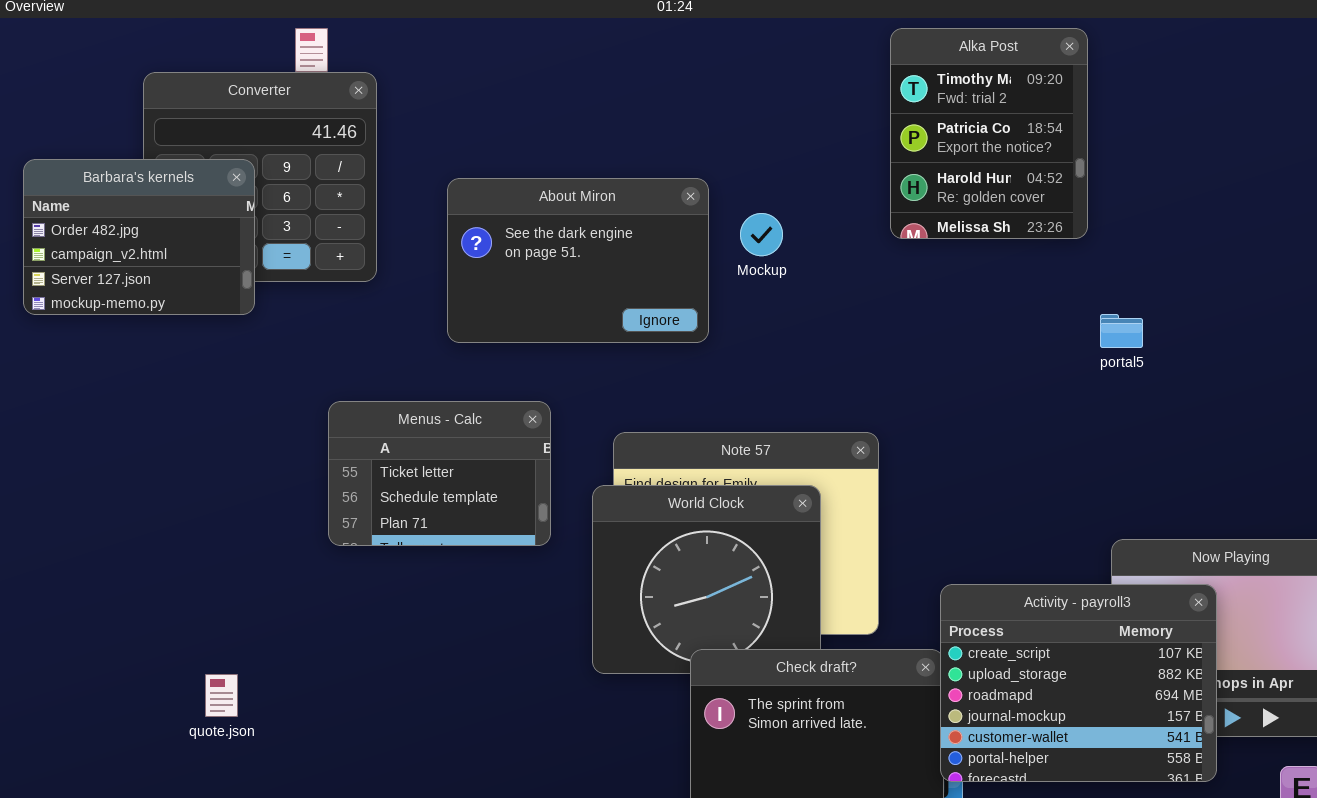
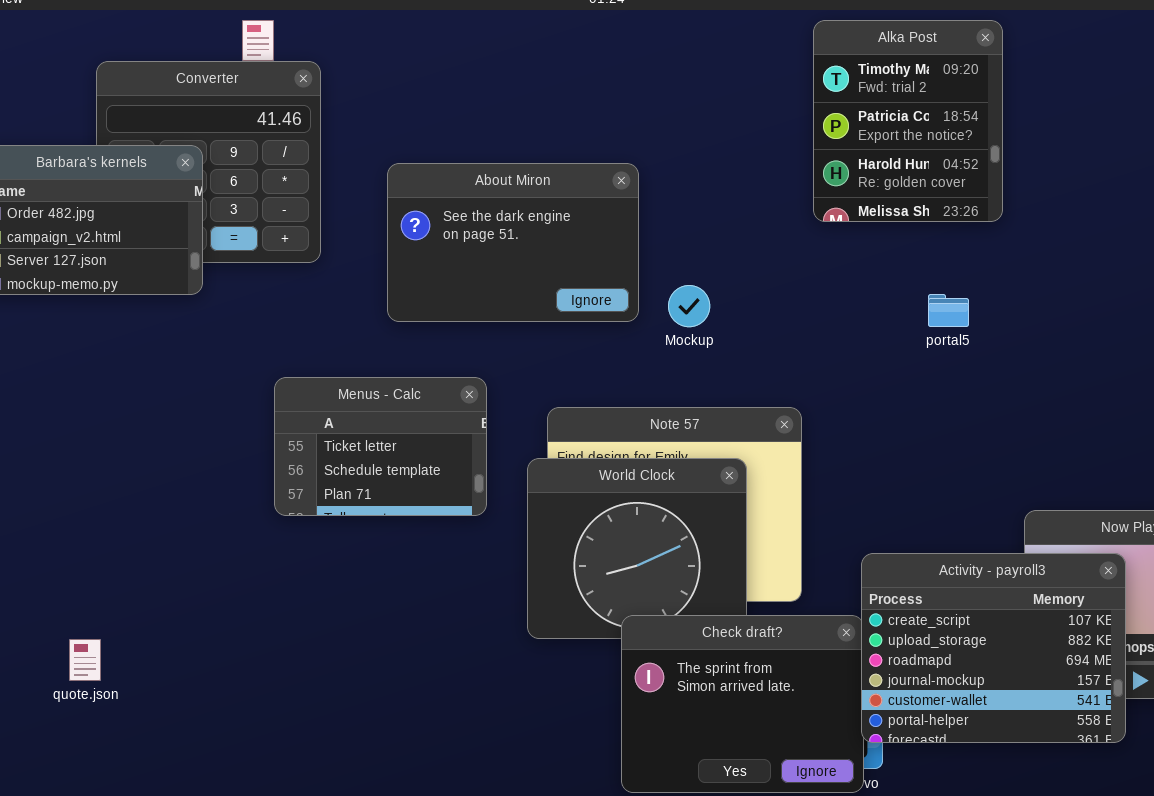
Mockup: [740,213,783,256] -> [668,285,710,327], moved
portal5: [1100,314,1143,348] -> [928,294,969,327], moved
quote.json: [205,674,238,717] -> [69,639,101,681], moved

